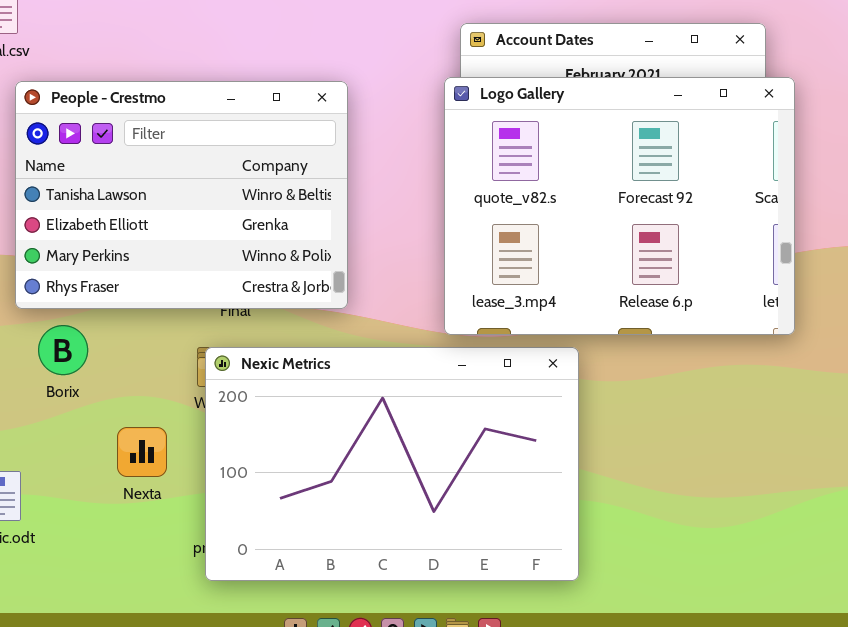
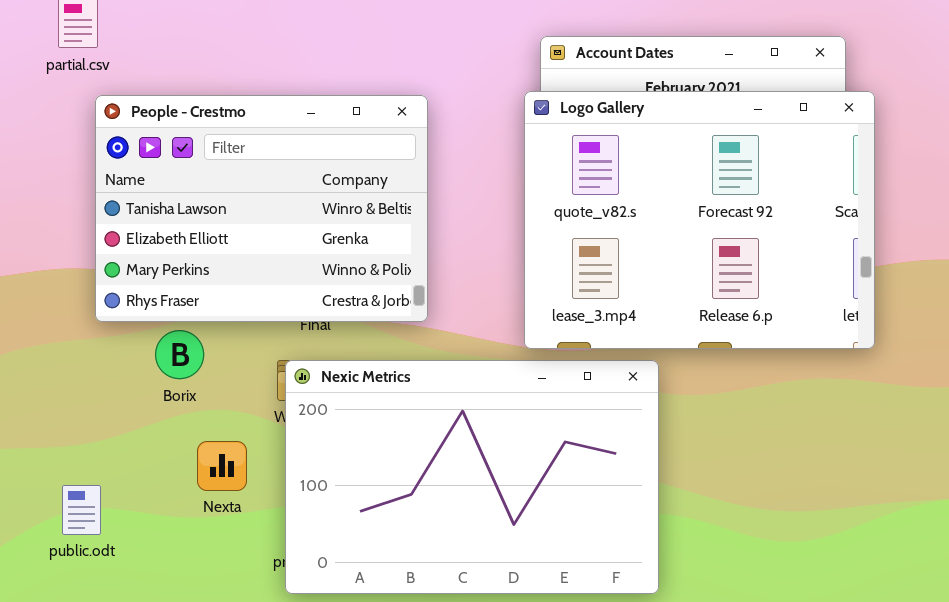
Borix: [38,325,88,375] -> [155,330,204,379], moved

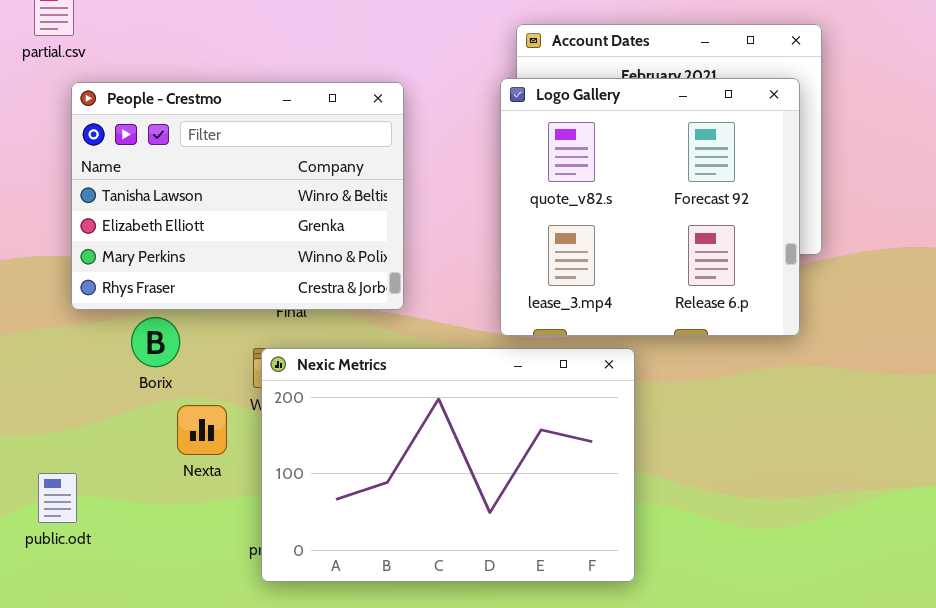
Logo Gallery: [524,91,875,349] -> [500,78,800,336], resized
Nexta: [197,441,247,491] -> [177,405,227,455], moved

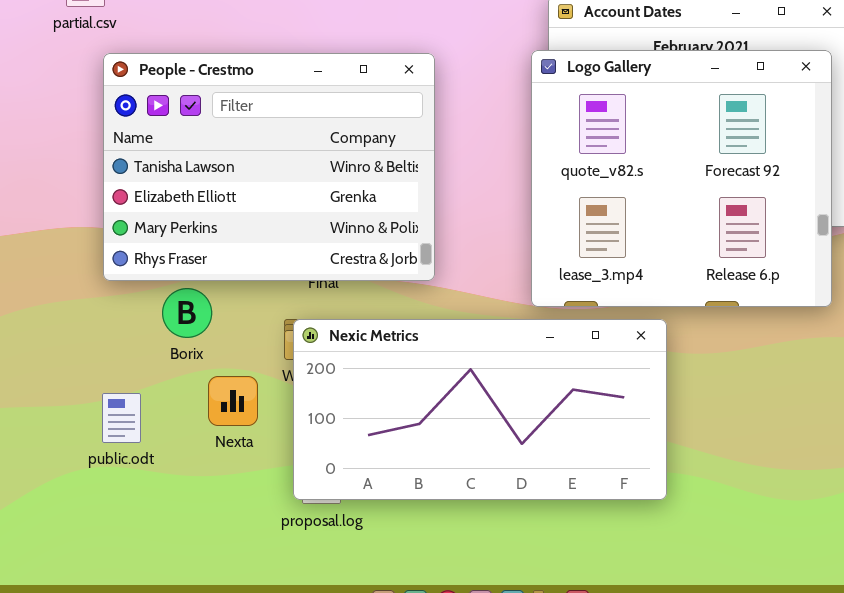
Nexic Metrics: [261,348,635,582] -> [293,319,667,500], resized
public.odt: [38,473,77,523] -> [102,393,141,443], moved

